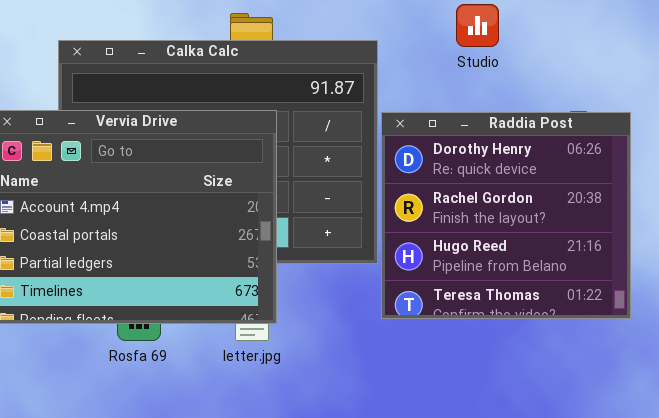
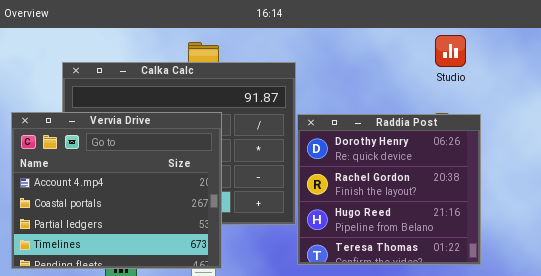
Studio: [456,4,499,47] -> [435,35,466,67], moved

